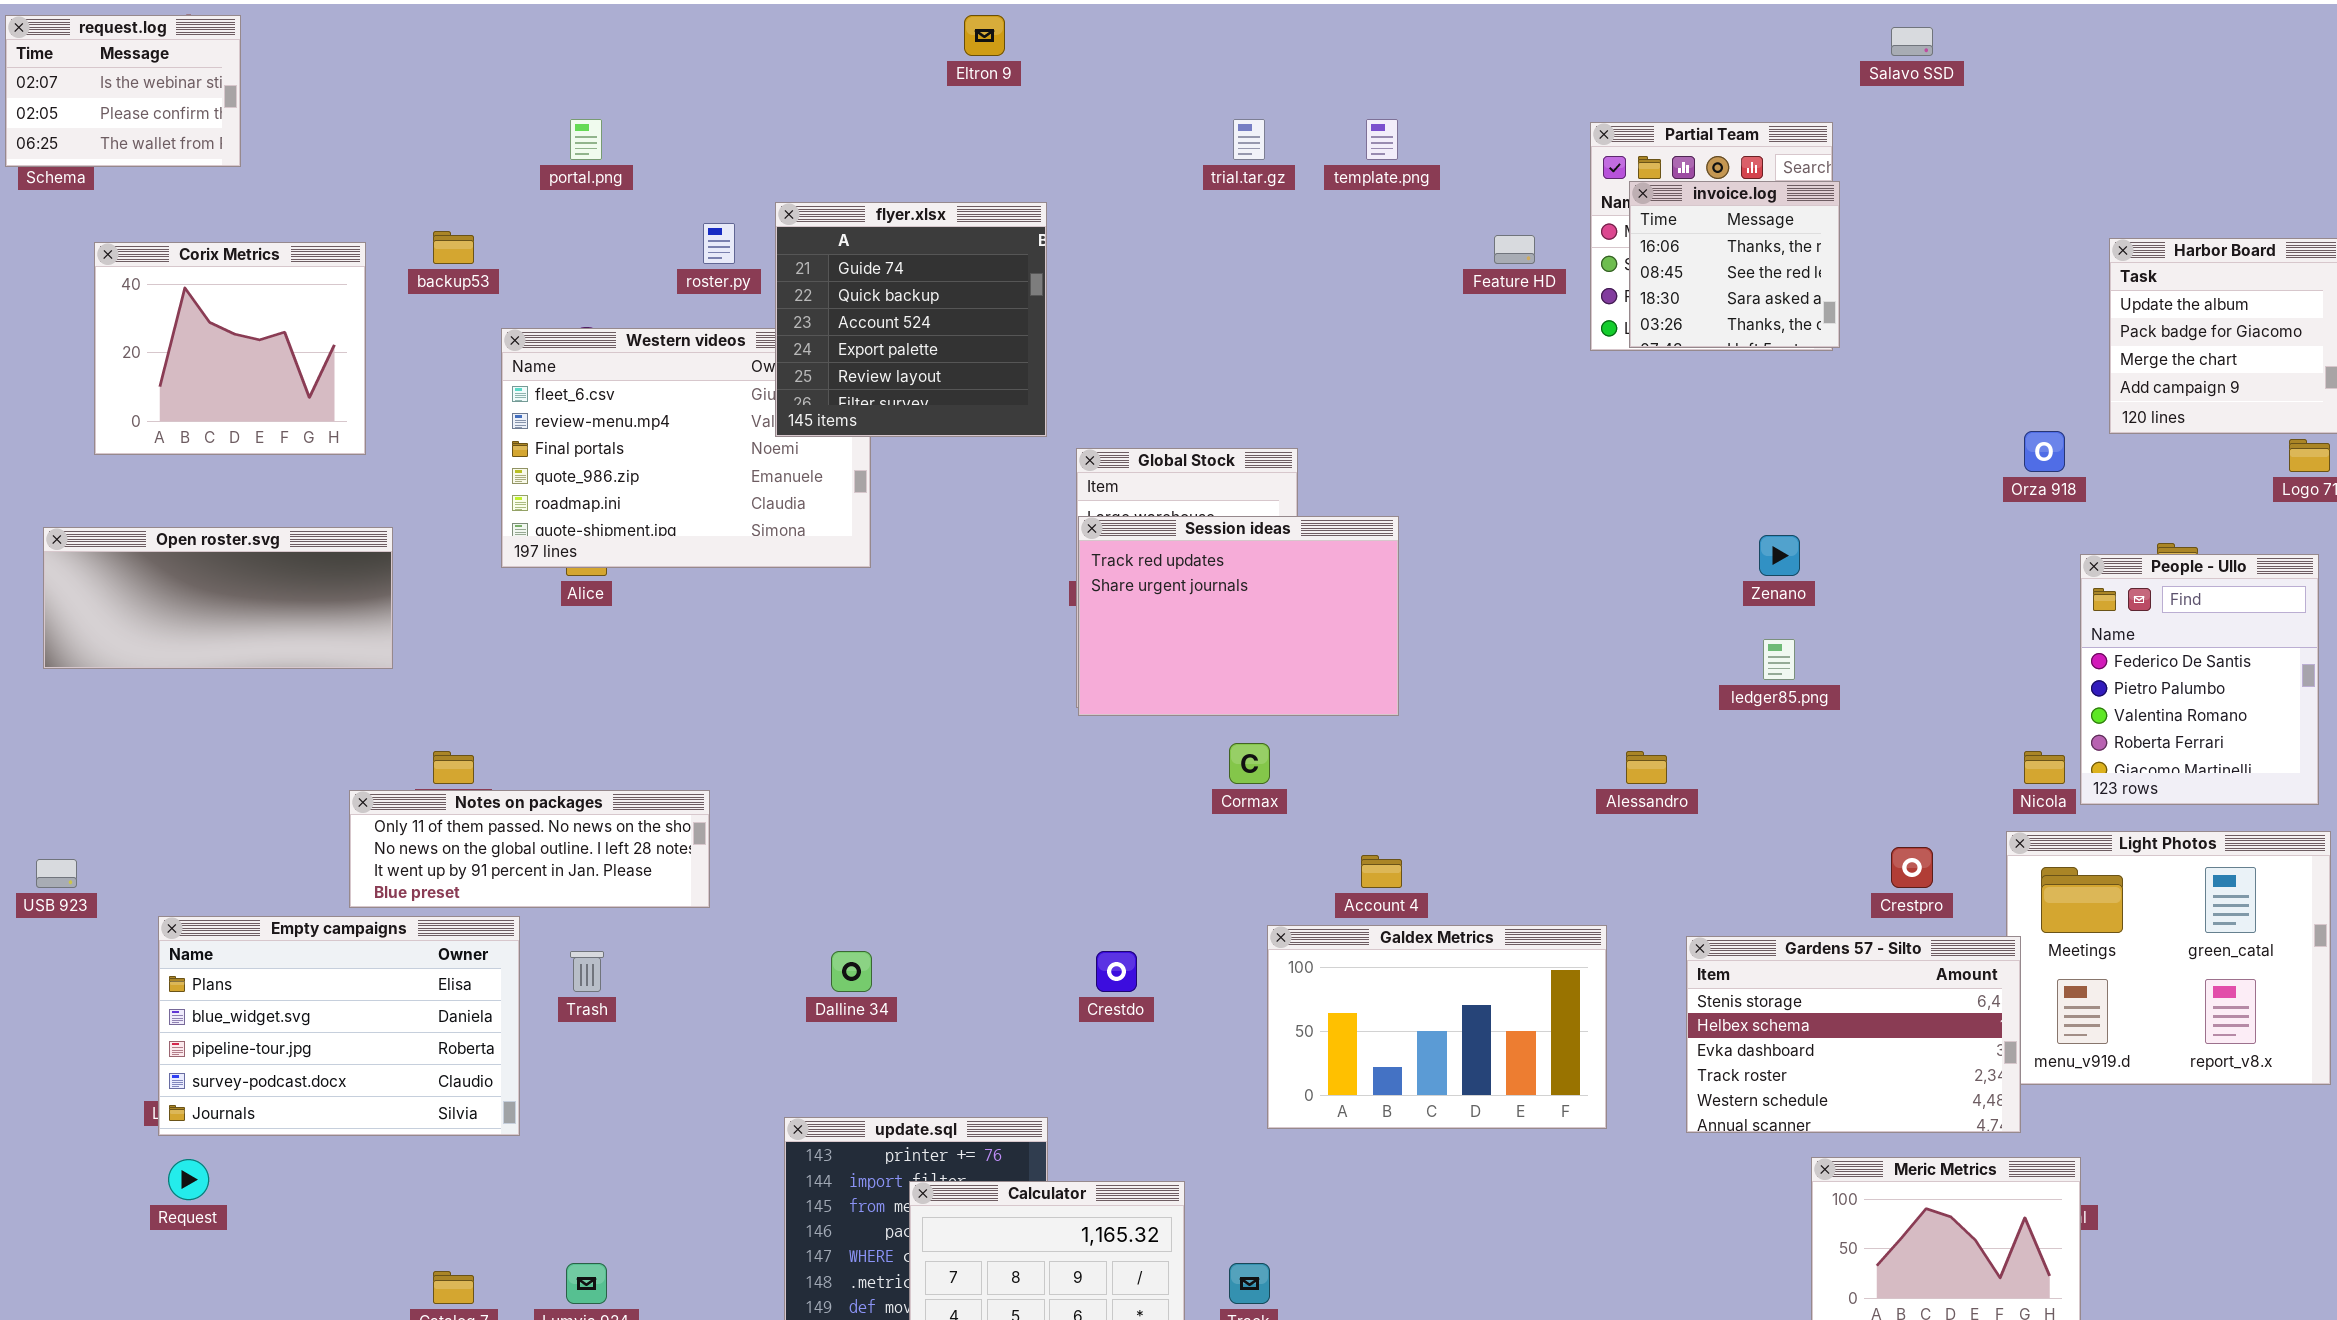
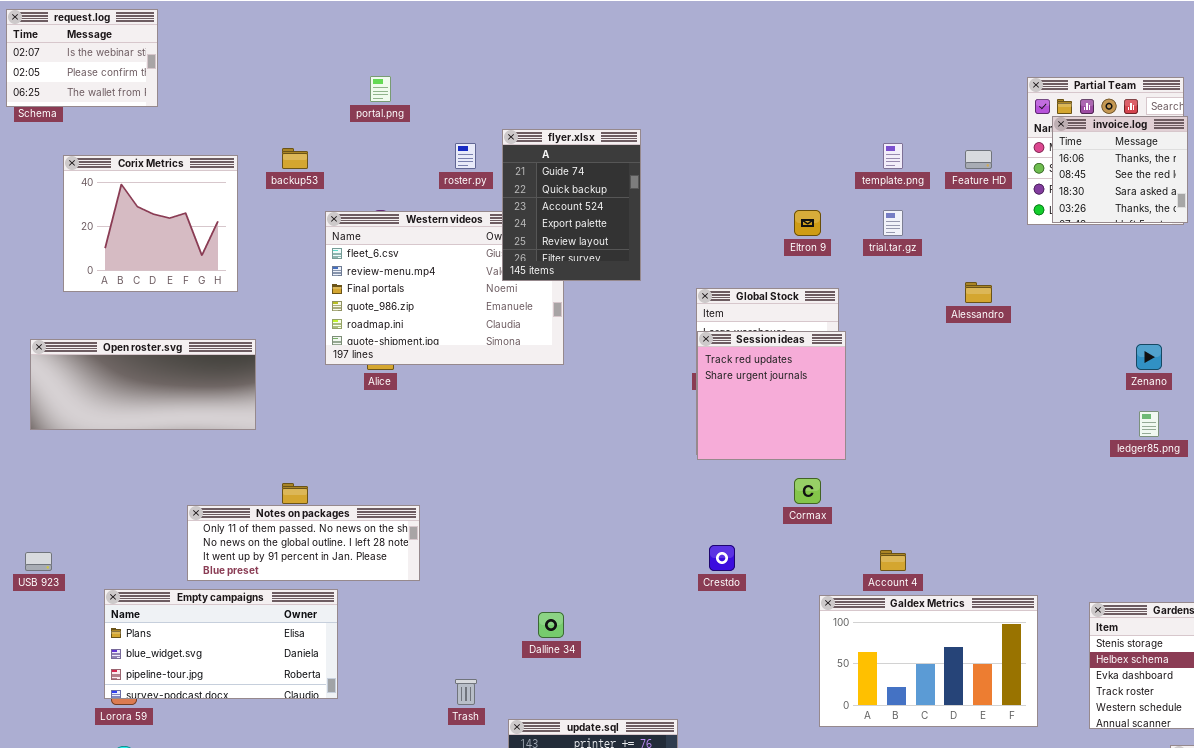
Eltron 9: [964,15,1005,56] -> [794,210,821,236], moved
trial.tar.gz: [1233,119,1265,160] -> [883,210,903,236], moved
template.png: [1366,119,1398,160] -> [883,143,903,169], moved
flyer.xlsx: [775,202,1047,437] -> [502,129,641,281], resized
Session ideas: [1078,516,1399,716] -> [697,331,846,460], resized
Alessandro: [1626,751,1667,784] -> [965,282,992,303], moved
Notes on packages: [349,790,710,908] -> [187,505,420,581], moved
Empty campaigns: [158,916,520,1136] -> [104,589,338,699], resized
Trash: [570,951,604,992] -> [455,679,477,705], moved
Crestdo: [1096,951,1137,992] -> [709,545,735,571], moved

